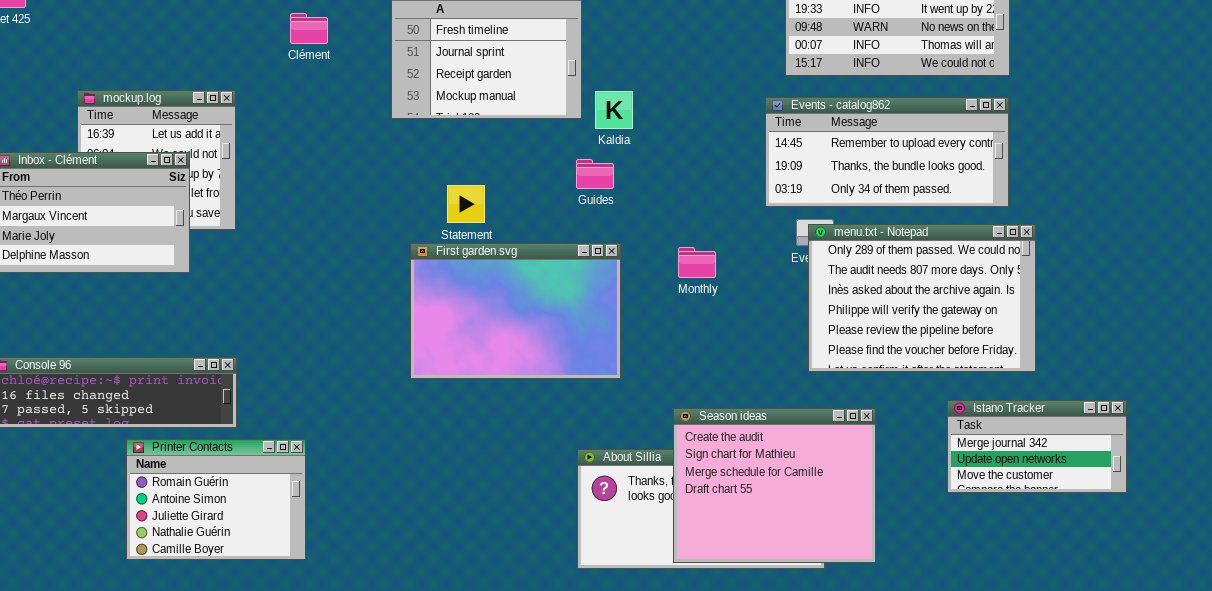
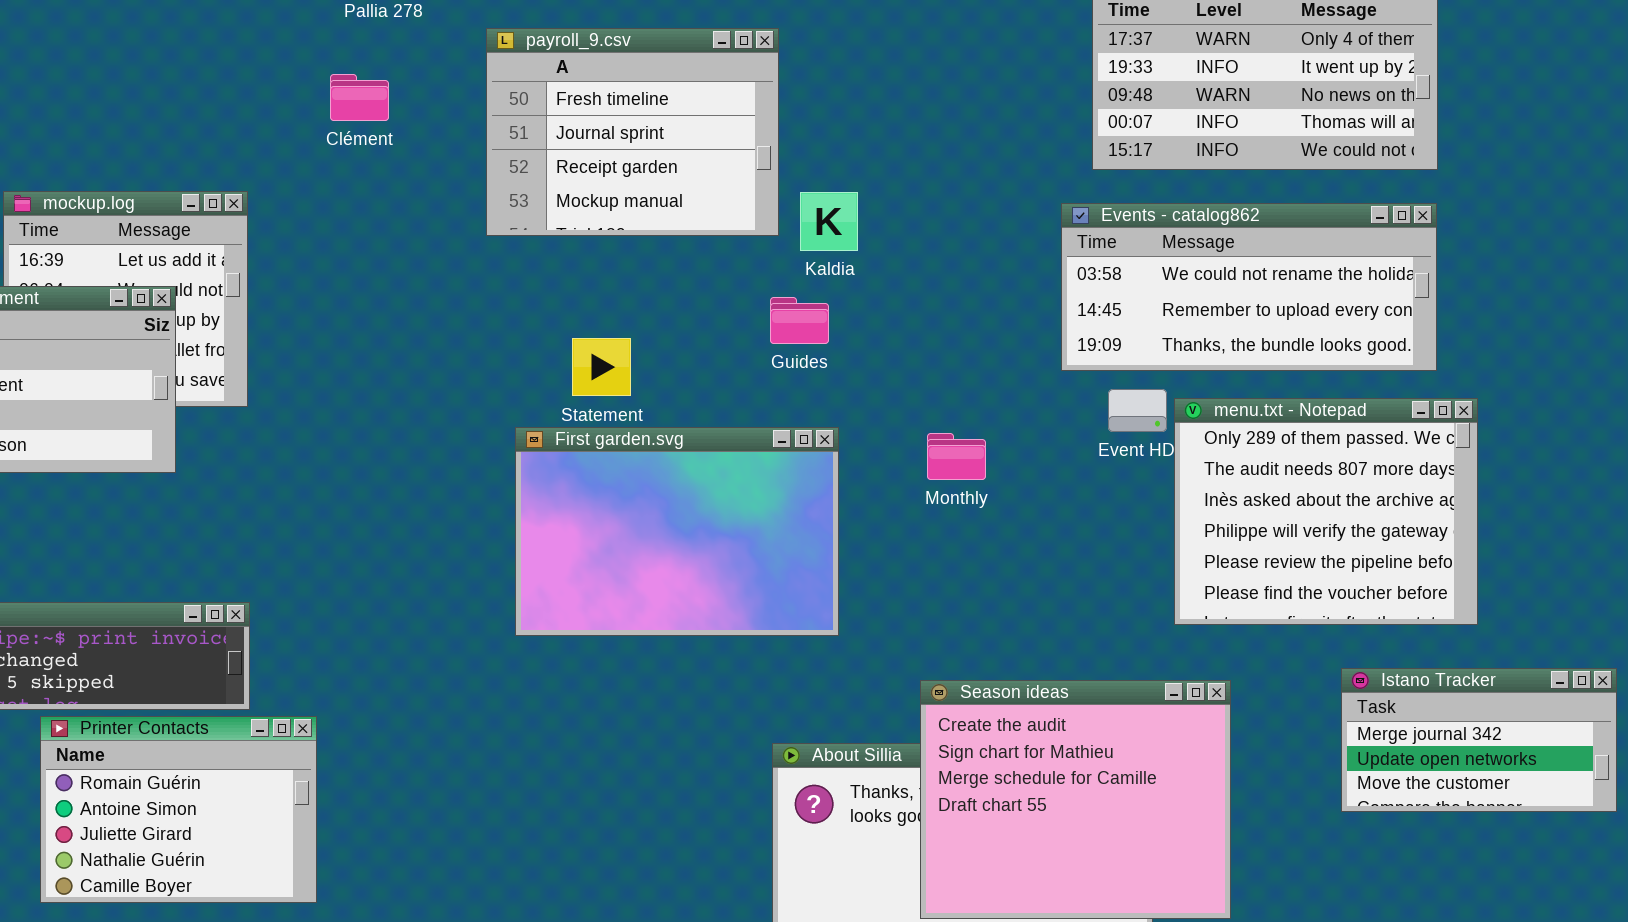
Events - catalog862: [765,97,1009,207] -> [1061,203,1437,371], scrolled up 1 row
menu.txt - Notepad: [808,224,1036,372] -> [1174,398,1478,625], resized
Printer Contacts: [126,439,306,560] -> [40,716,317,903], moved

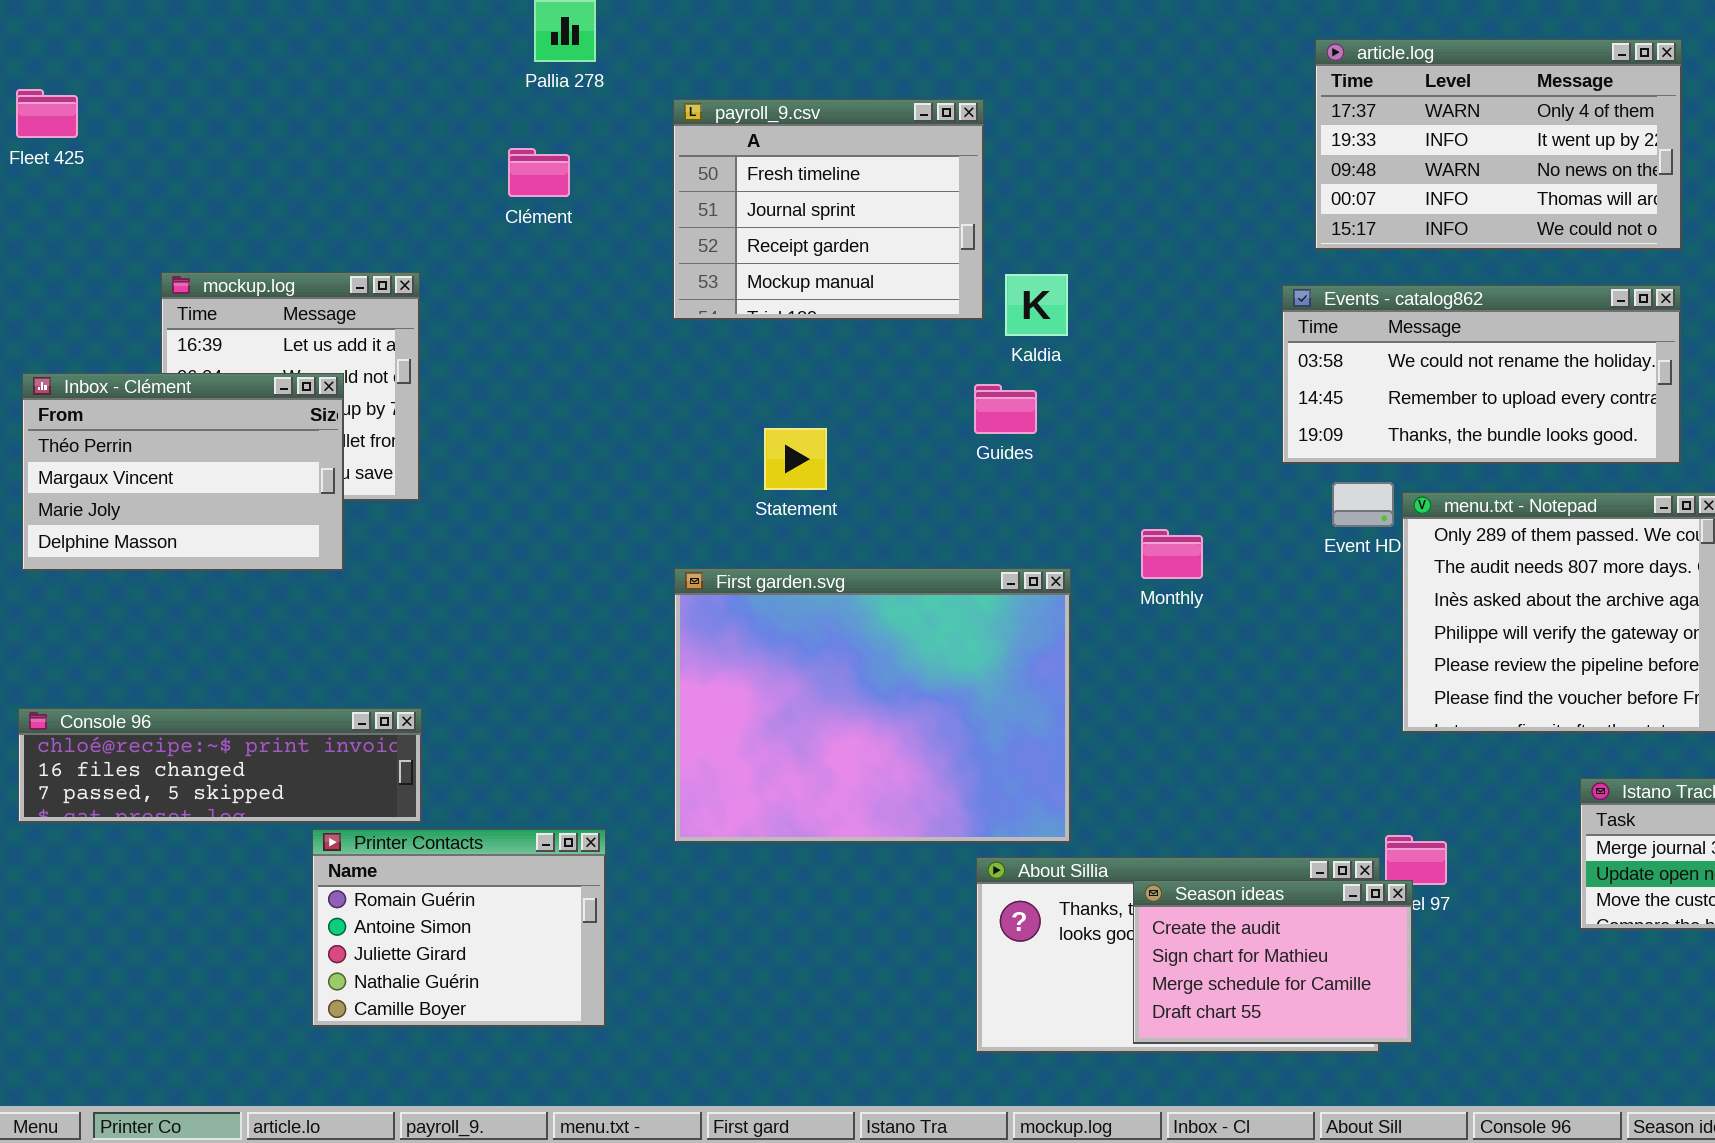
First garden.svg: [515,427,839,636] -> [674,568,1071,843], moved, resized
Season ideas: [920,680,1231,919] -> [1133,880,1413,1044], resized
Printer Contacts: [40,716,317,903] -> [312,829,606,1027], moved

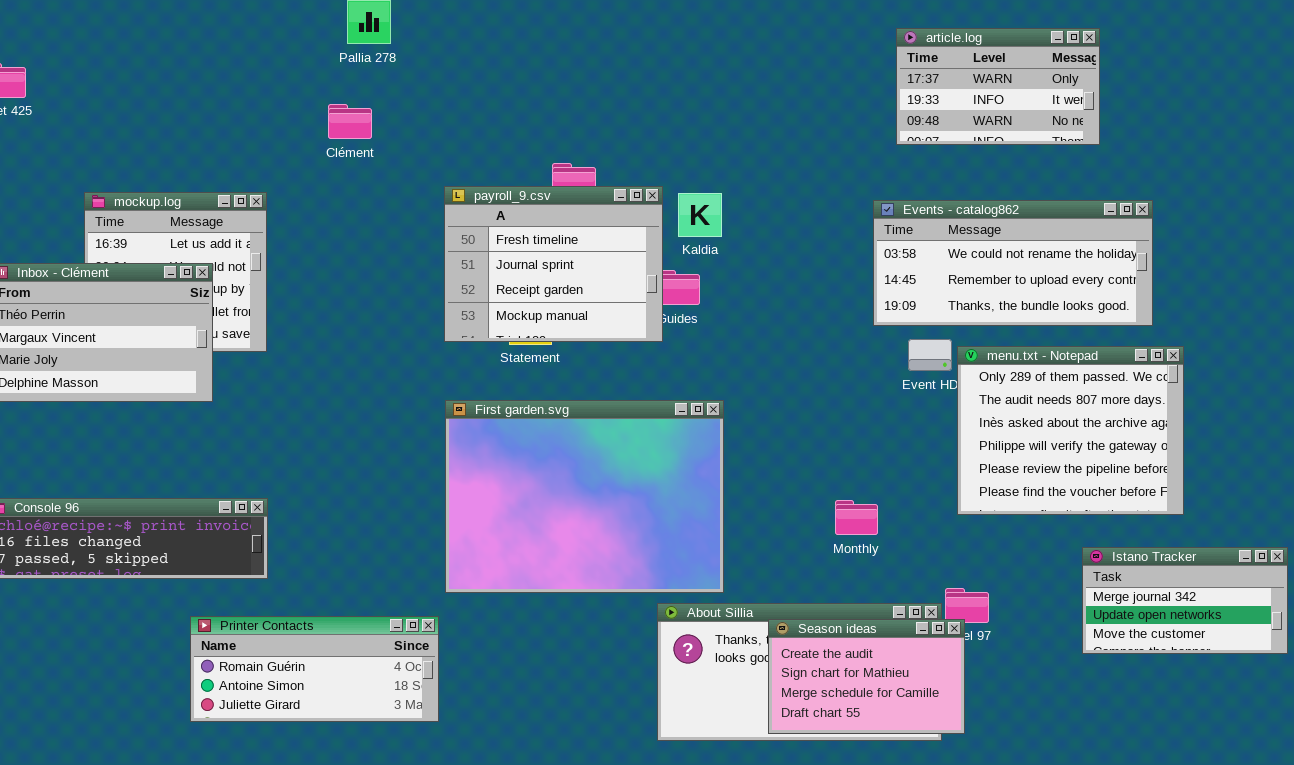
article.log: [1315,39,1682,250] -> [896,28,1100,145], resized
payroll_9.csv: [673,99,984,320] -> [444,186,663,342], moved
Monthly: [1141,529,1203,579] -> [835,500,878,535], moved
Printer Contacts: [312,829,606,1027] -> [190,616,439,722], resized

